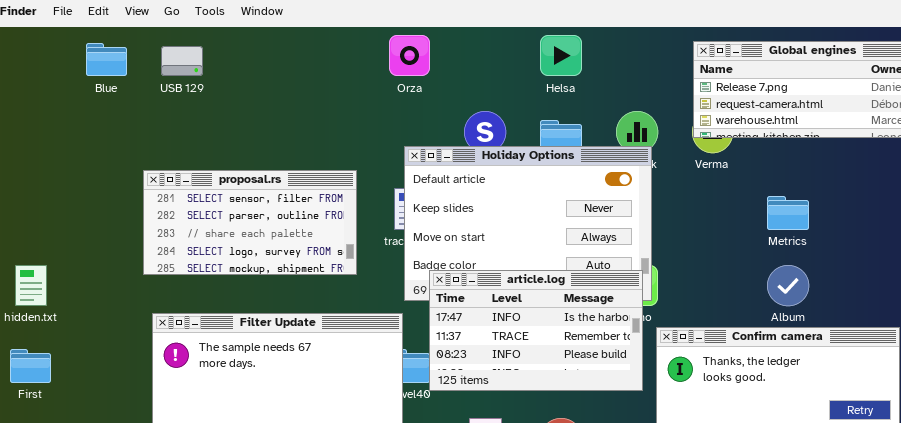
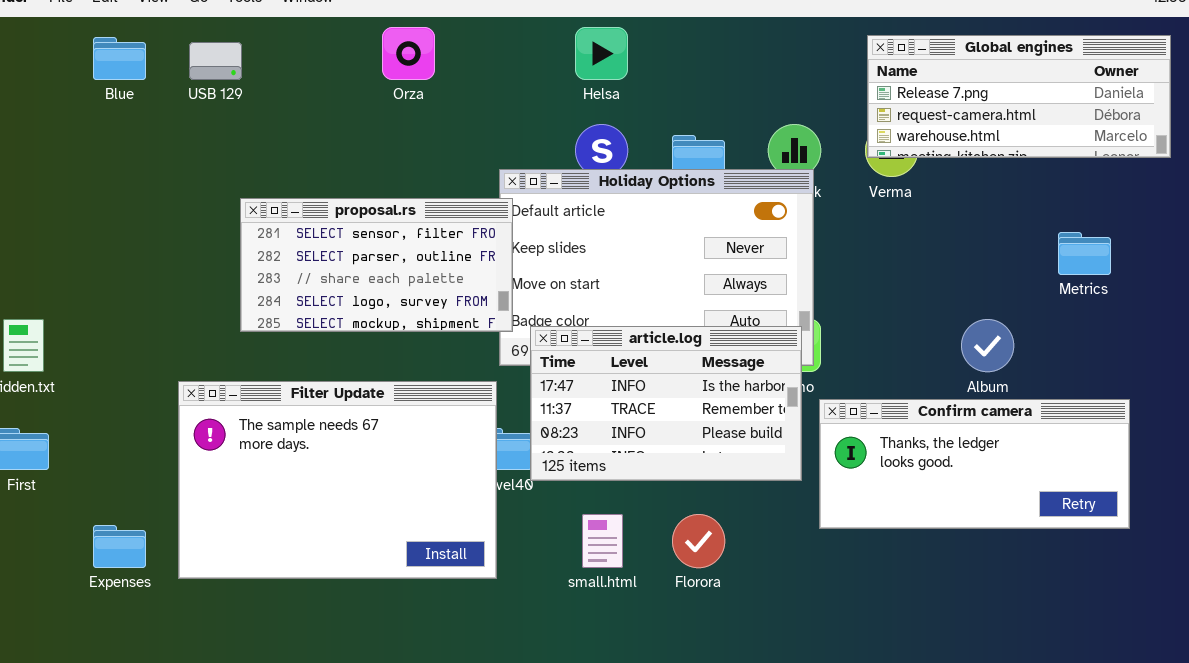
Orza: [389,35,430,76] -> [382,27,435,80], moved
Helsa: [540,35,582,76] -> [575,27,628,80], moved
proposal.rs: [143,170,357,275] -> [240,198,513,332], moved
Metrics: [767,196,809,230] -> [1058,232,1111,275], moved

